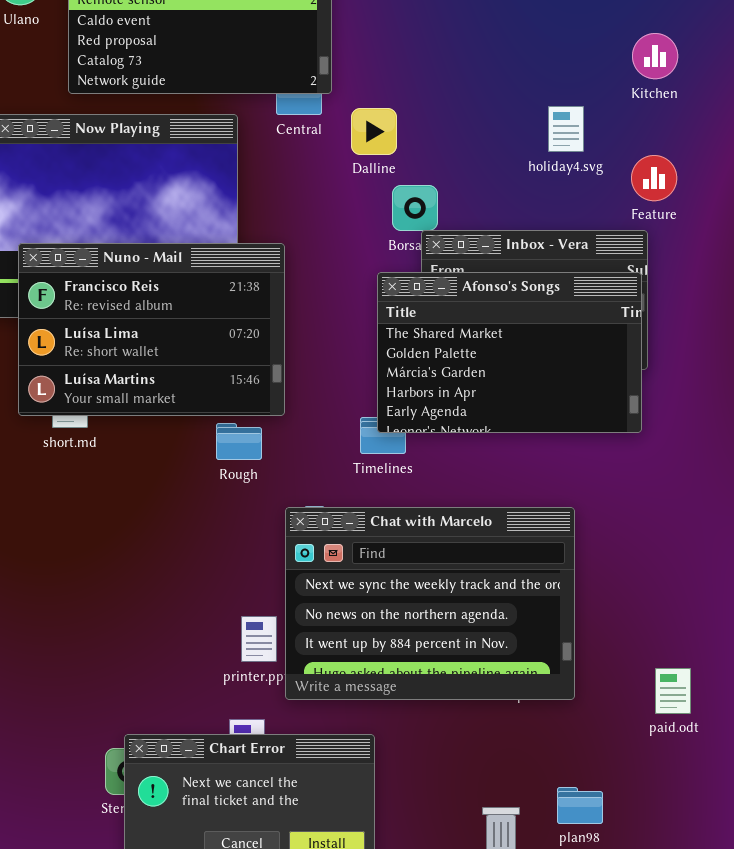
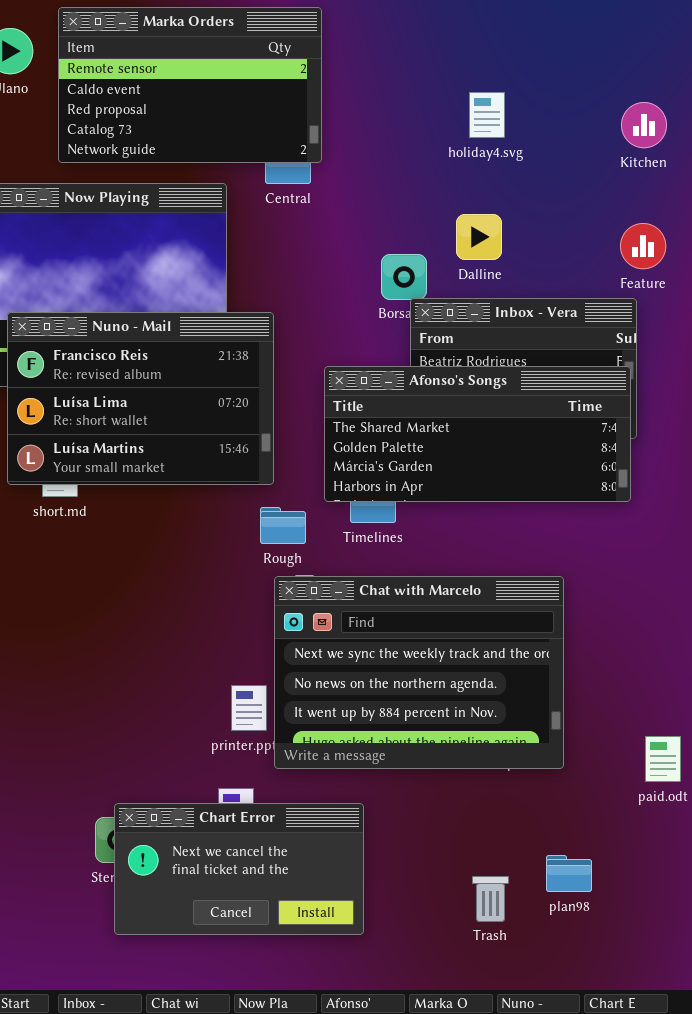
holiday4.svg: [548,106,584,152] -> [469,92,505,138], moved
Dalline: [351,108,397,155] -> [456,214,502,260], moved
Afonso's Songs: [377,272,642,433] -> [324,366,631,502], resized
Rough: [216,423,262,460] -> [260,507,306,544], moved

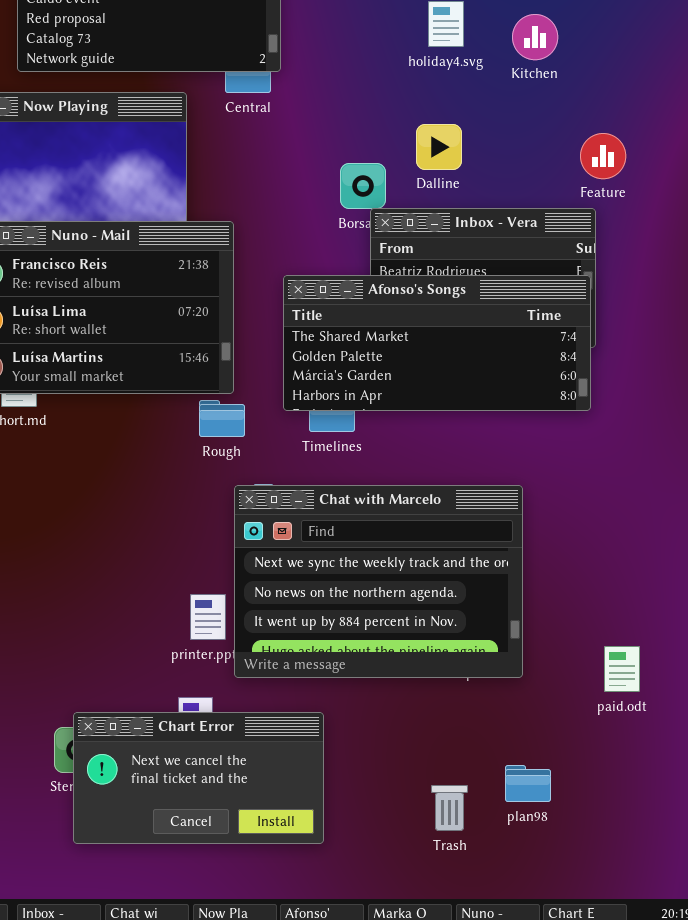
Kitchen: [621,102,667,148] -> [512,14,558,60], moved
Rough: [260,507,306,544] -> [199,400,245,437], moved

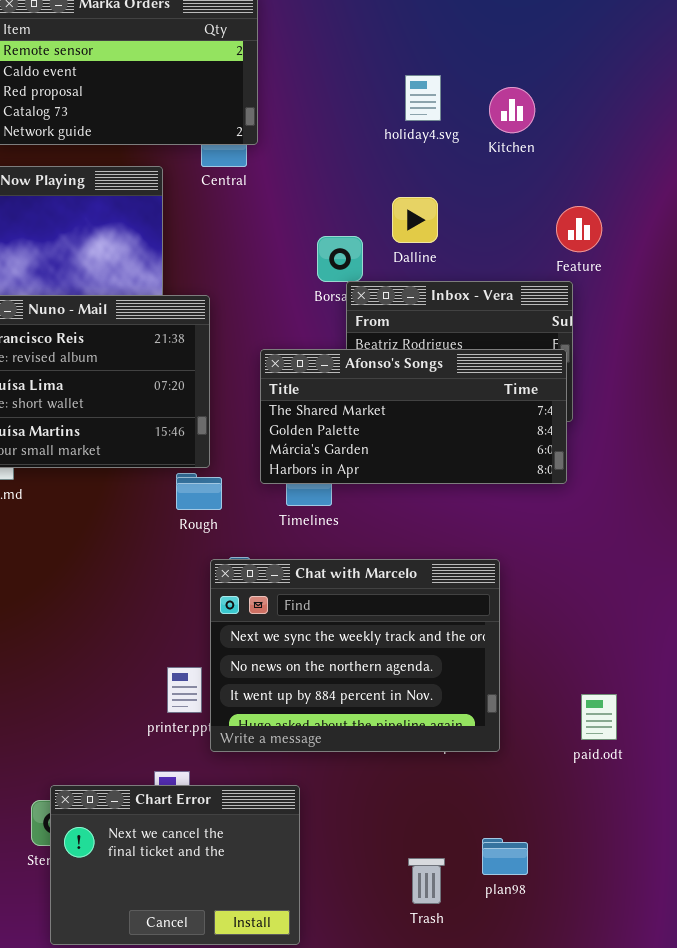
paid.odt: [604,646,640,692] -> [581,694,617,740], moved
Chart Error: [73,712,324,844] -> [50,785,300,945], resized

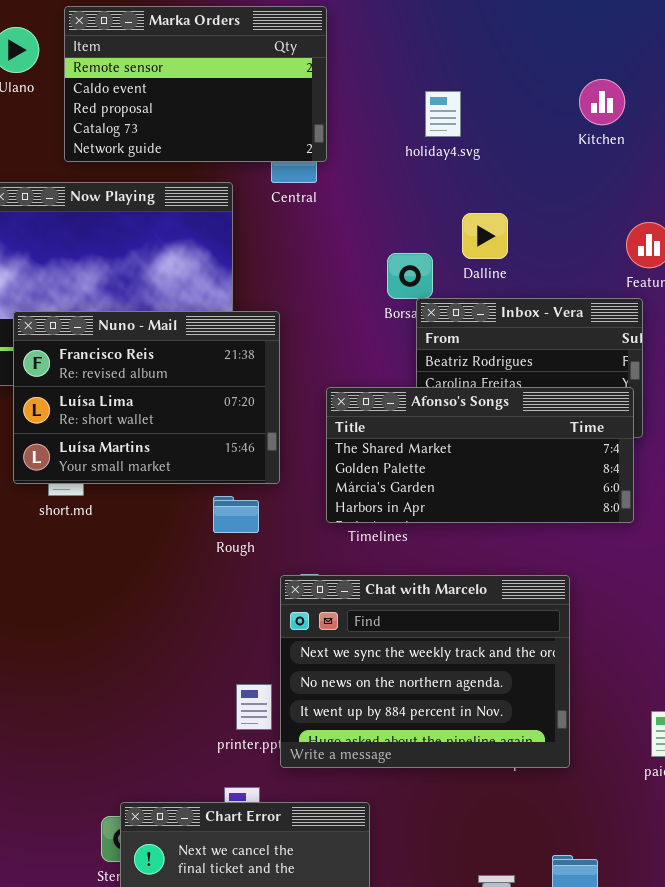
holiday4.svg: [405,75,441,121] -> [425,91,461,137], moved
Kitchen: [489,87,535,133] -> [579,79,625,125], moved
Afonso's Songs: [260,349,567,484] -> [326,387,634,523], moved
Rough: [176,473,222,510] -> [213,496,259,533], moved

